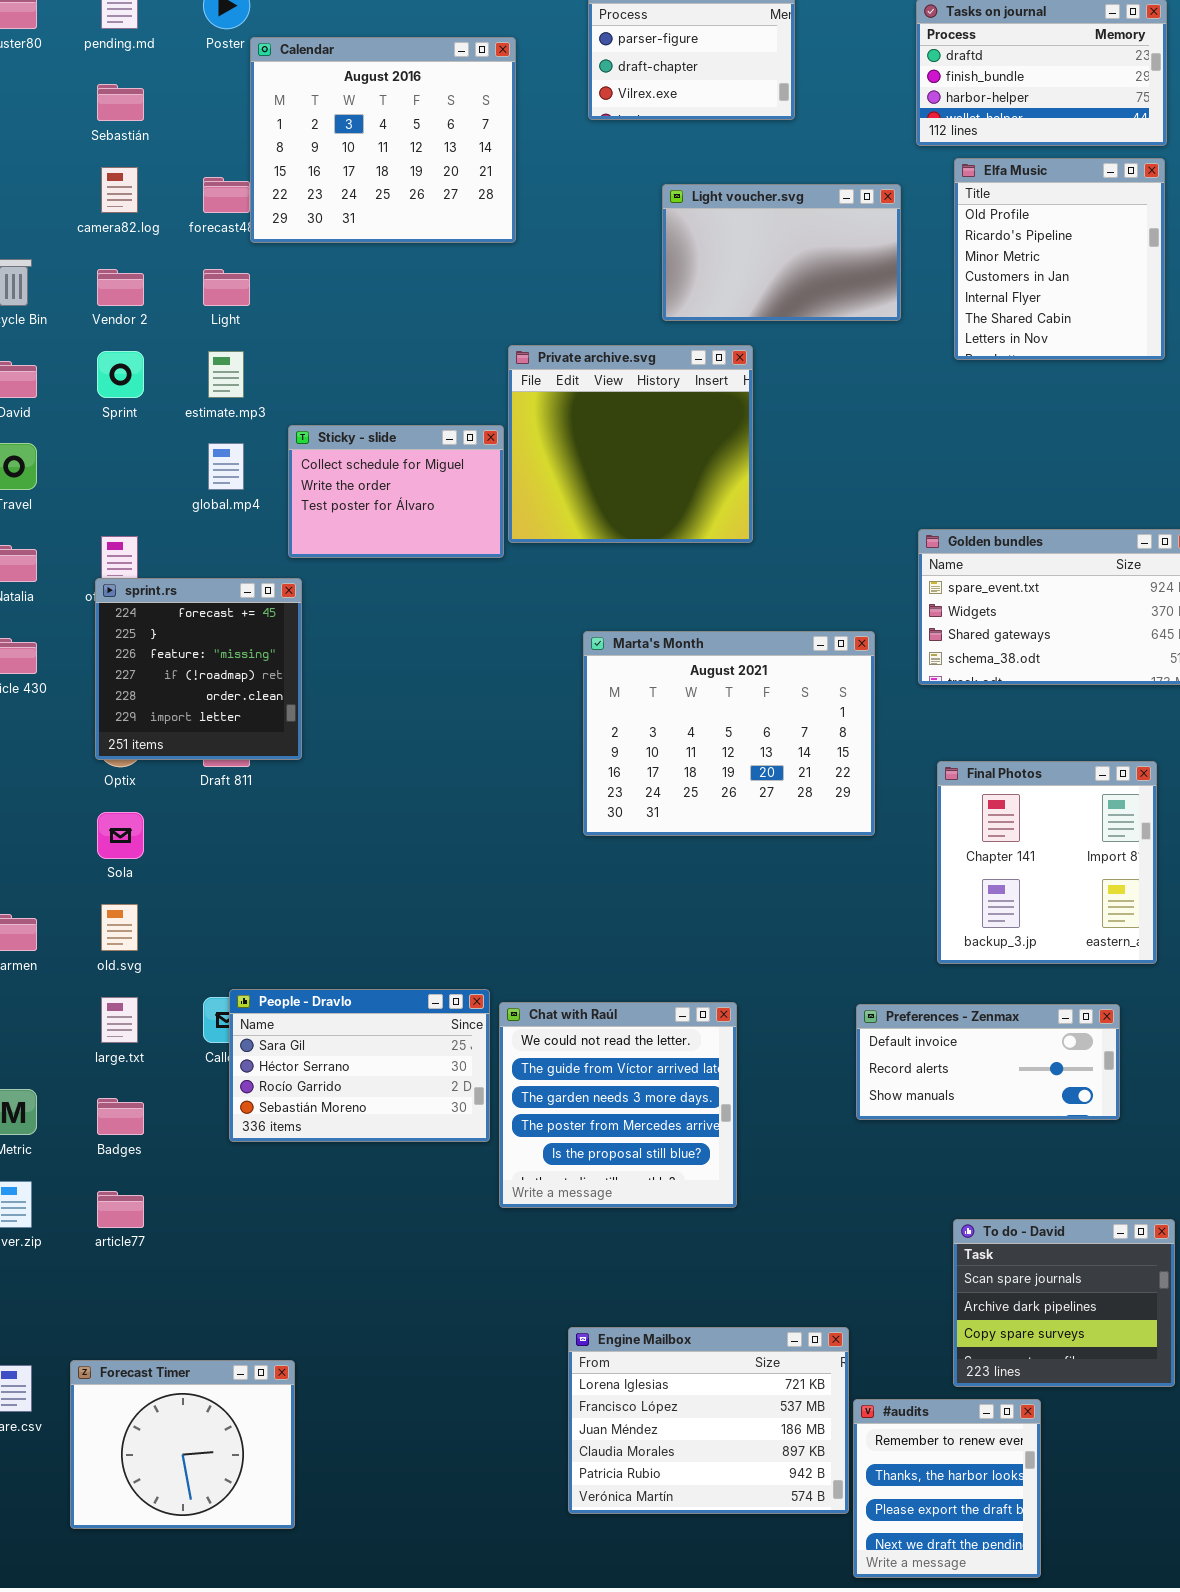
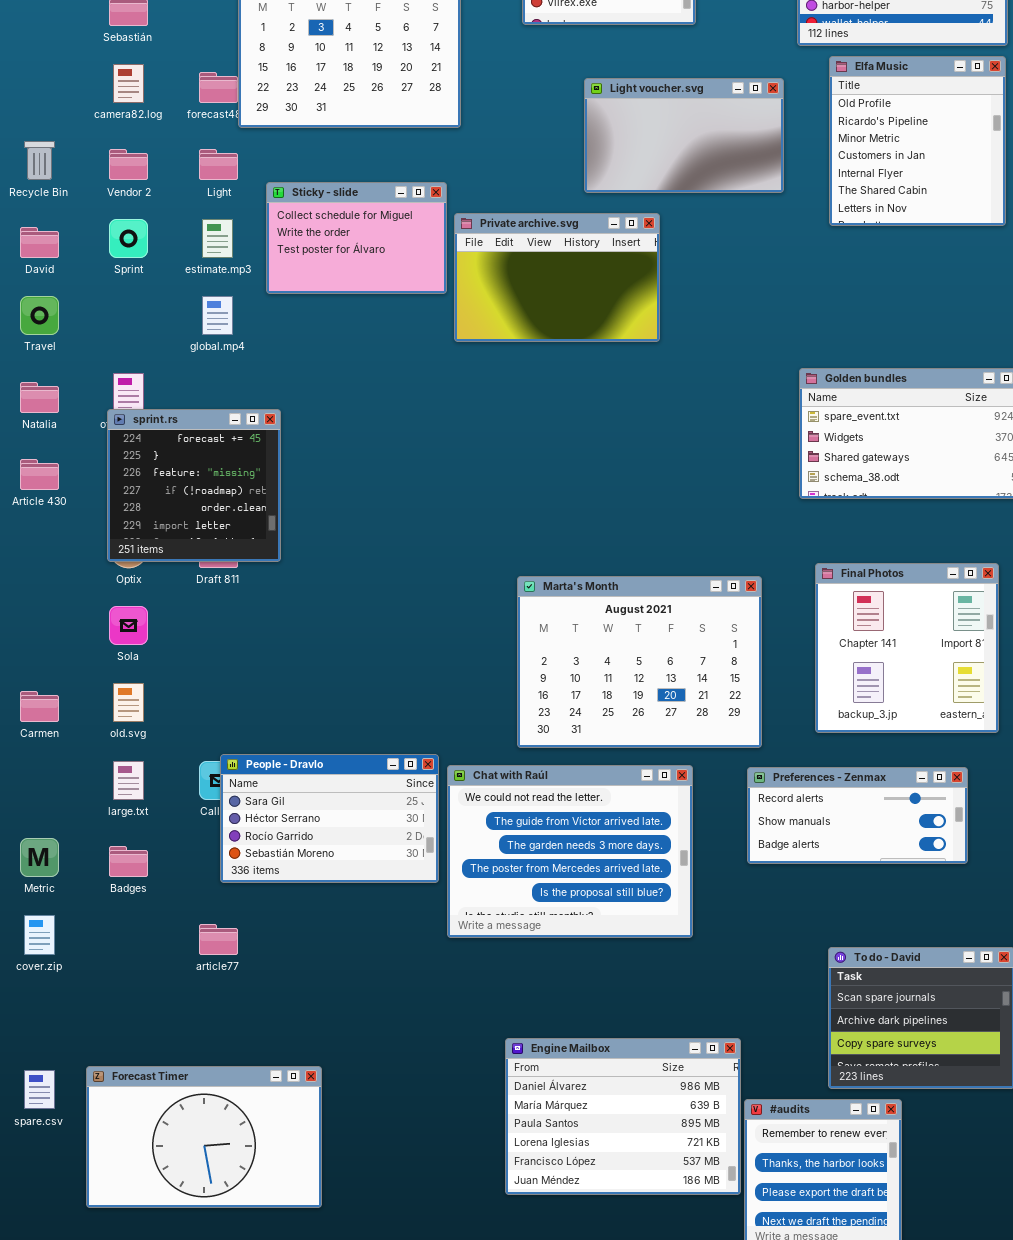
Private archive.svg: [508,345,753,543] -> [454,213,660,342], resized
Sticky - slide: [288,425,504,558] -> [266,182,447,294], moved
Marta's Month: [583,631,875,836] -> [517,576,762,748], moved
Chat with Raúl: [499,1002,737,1208] -> [447,765,693,938], resized
Preferences - Zenmax: [856,1004,1120,1120] -> [747,767,968,864], scrolled down 1 row
article77: [97,1191,144,1228] -> [199,924,238,955], moved
Engine Mailbox: [568,1327,849,1514] -> [505,1038,741,1195], scrolled up 3 rows
Forecast Timer: [70,1360,295,1529] -> [86,1066,322,1208], resized

